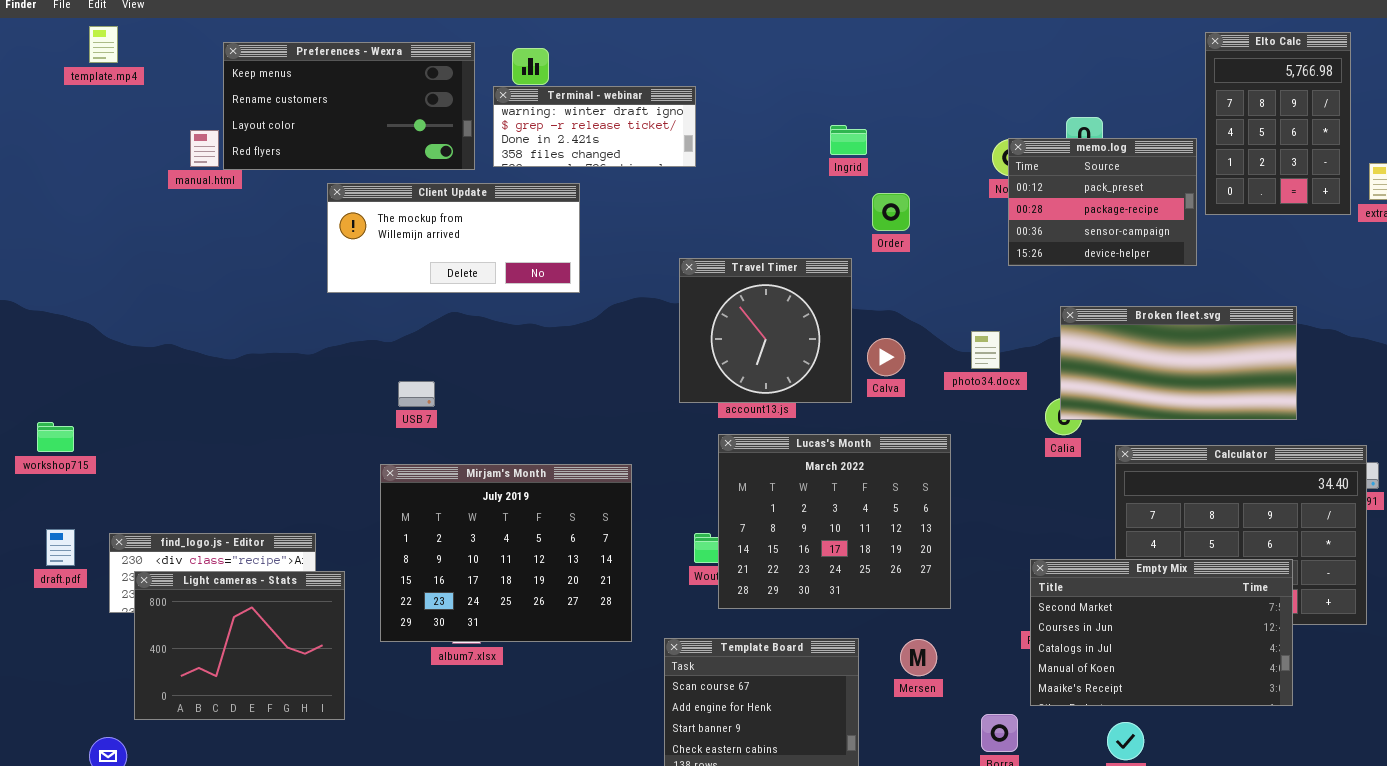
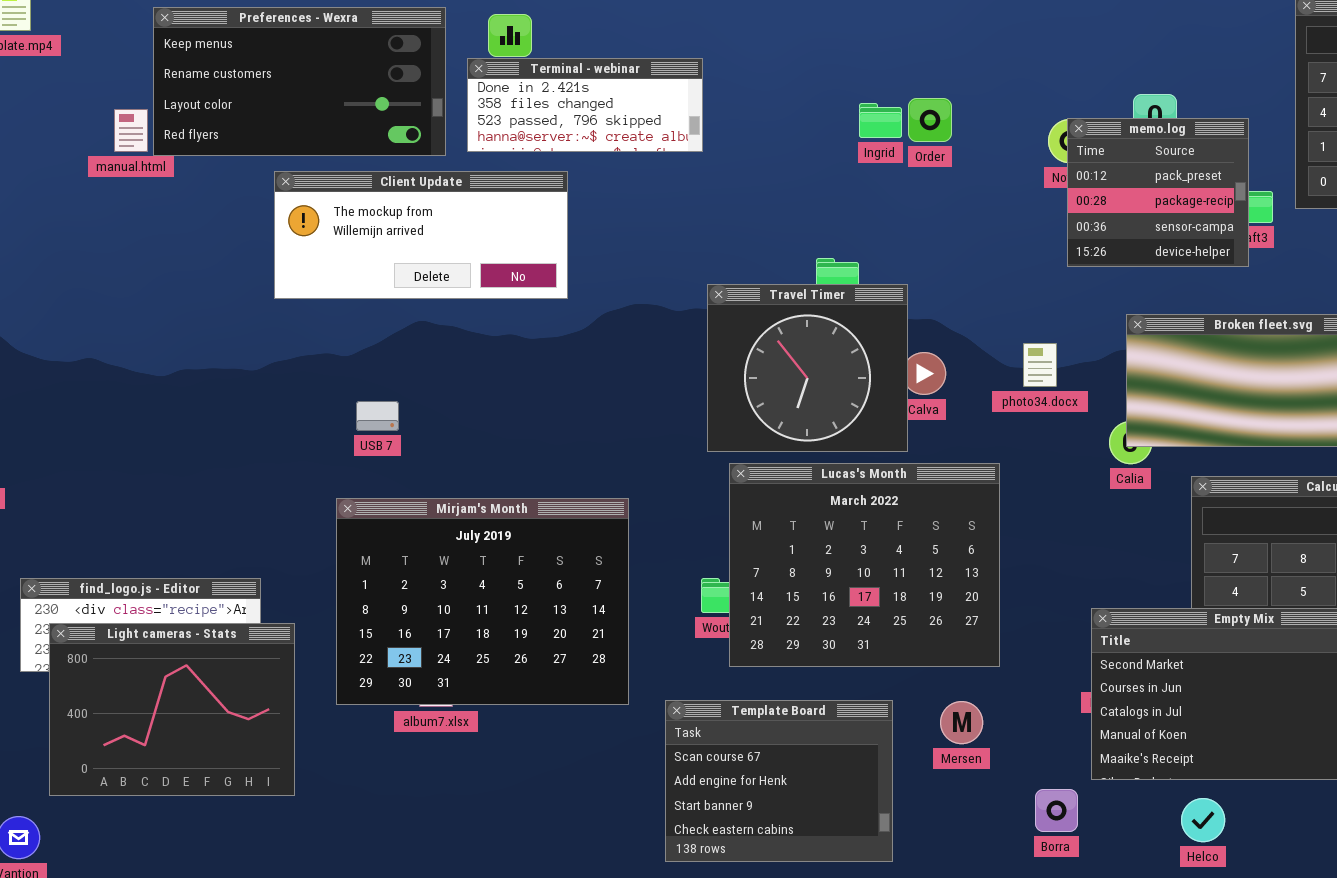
Terminal - webinar: [493,86,696,167] -> [467,58,703,152], scrolled down 2 rows
memo.log: [1008,138,1197,266] -> [1067,118,1249,267], resized
Order: [872,193,910,231] -> [908,98,952,142], moved
Travel Timer: [679,258,852,403] -> [707,284,908,452], moved

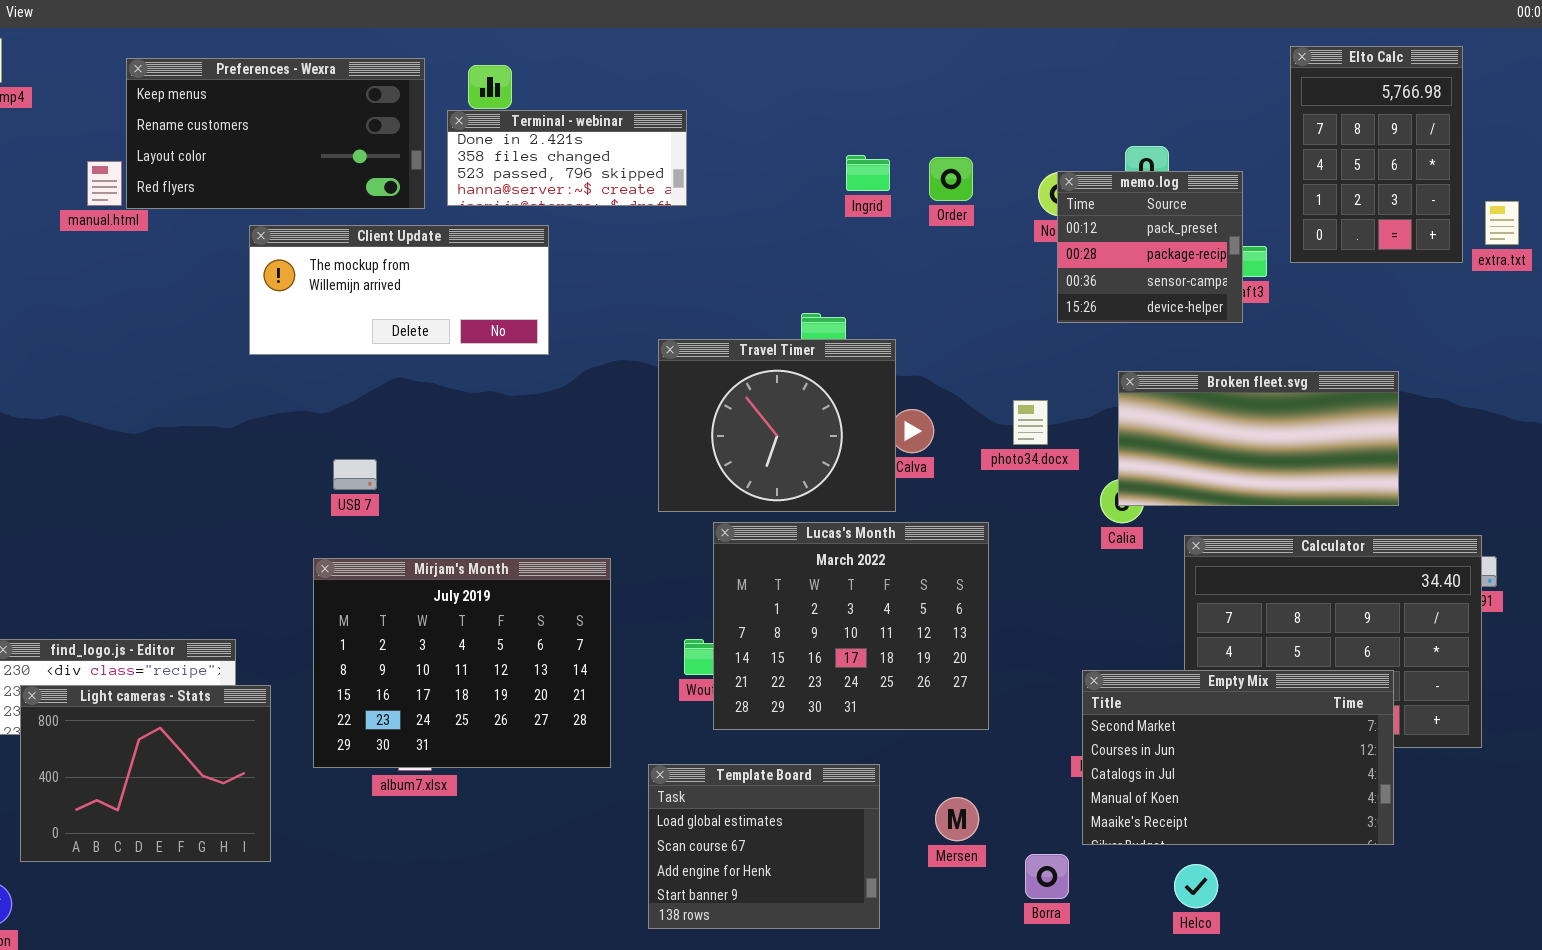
Order: [908,98,952,142] -> [929,157,973,201], moved
Travel Timer: [707,284,908,452] -> [658,339,896,512], resized
Template Board: [665,700,893,862] -> [648,764,880,929], scrolled up 1 row
Mersen: [940,701,983,744] -> [935,797,979,841], moved

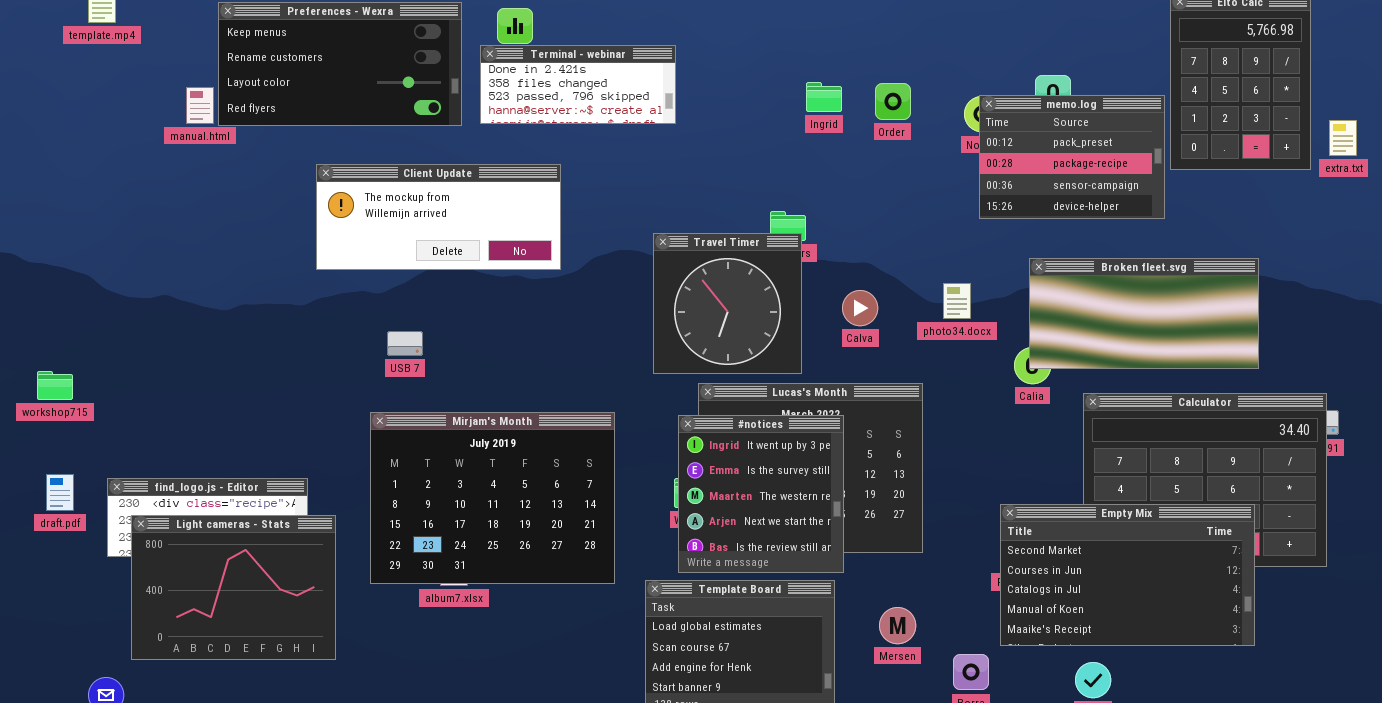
memo.log: [1057,171,1243,323] -> [979,95,1165,219], resized
Client Update: [249,225,549,355] -> [316,164,561,270], moved
Travel Timer: [658,339,896,512] -> [653,233,802,374], resized
#notices: none -> [678,415,844,573], opened

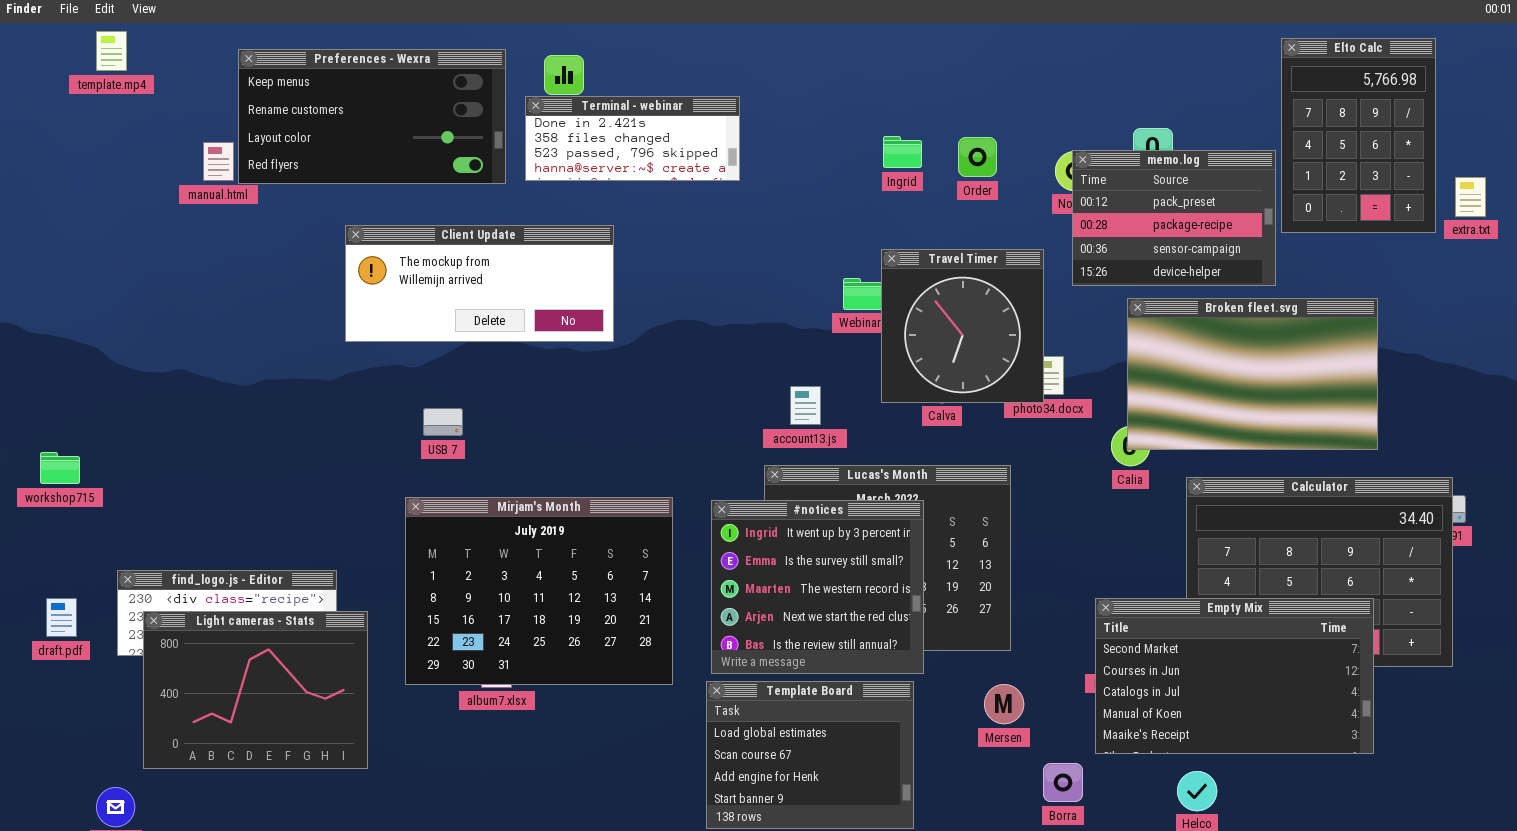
Travel Timer: [653,233,802,374] -> [881,249,1044,403], moved
Broken fleet.svg: [1029,258,1259,369] -> [1127,298,1378,450], resized
#notices: [678,415,844,573] -> [711,500,924,674], resized
draft.pdf: [46,474,74,511] -> [46,598,77,637], moved
Mersen: [879,607,916,644] -> [984,684,1024,724], moved

